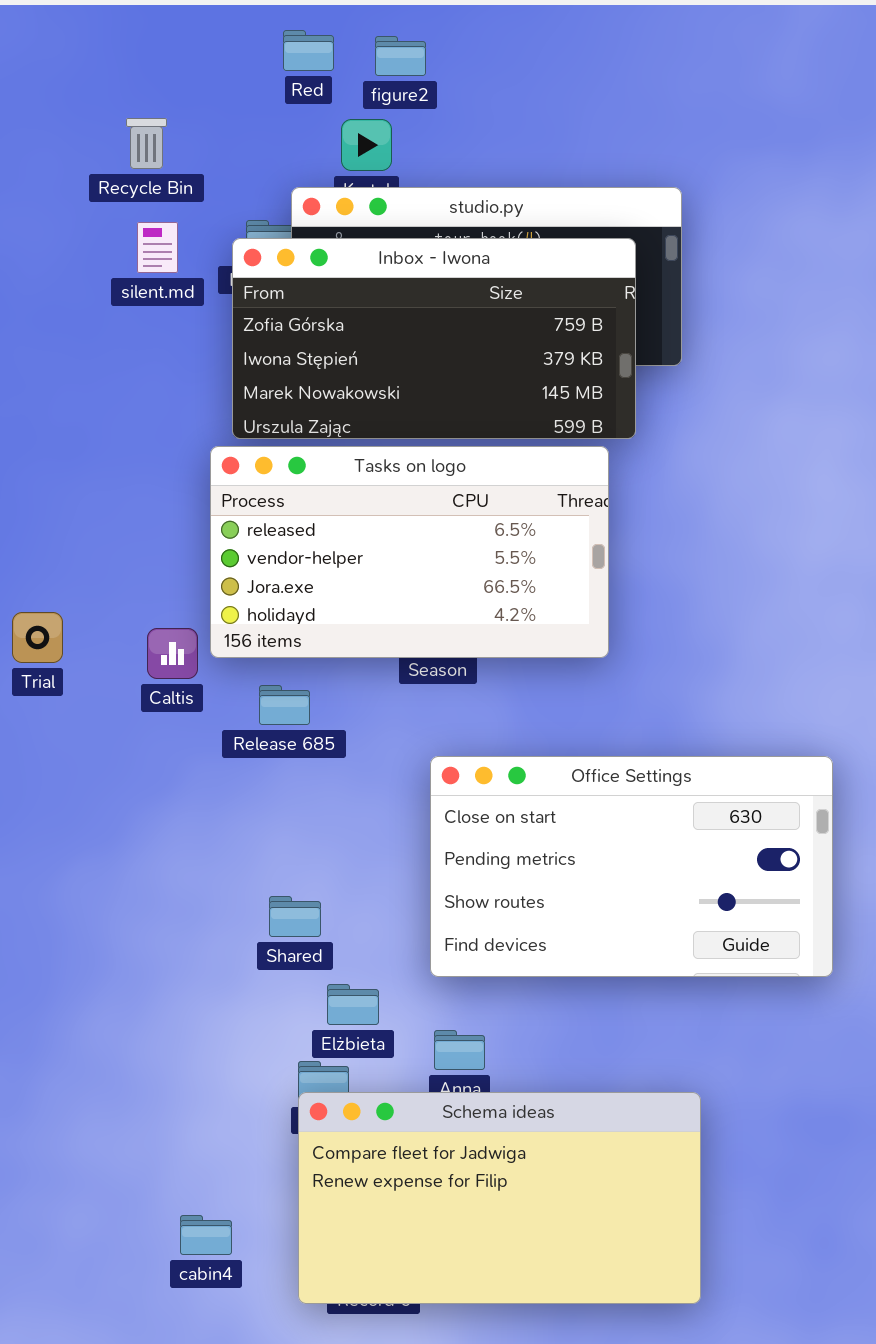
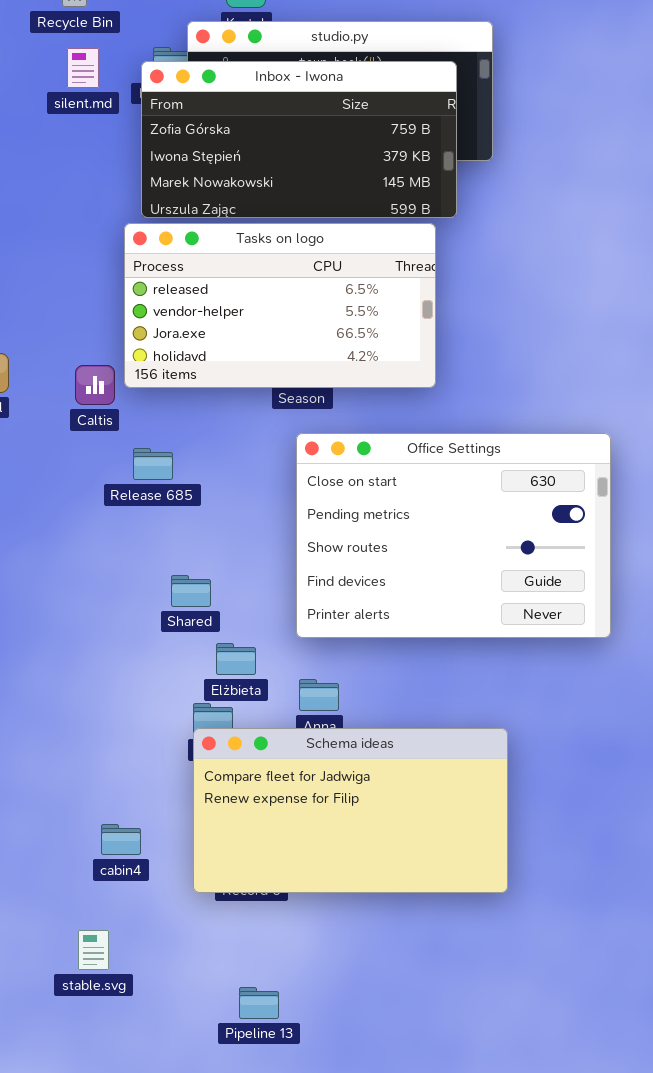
Release 685: [259,685,310,725] -> [133,448,173,480], moved
Office Settings: [430,756,833,977] -> [296,433,611,638], resized

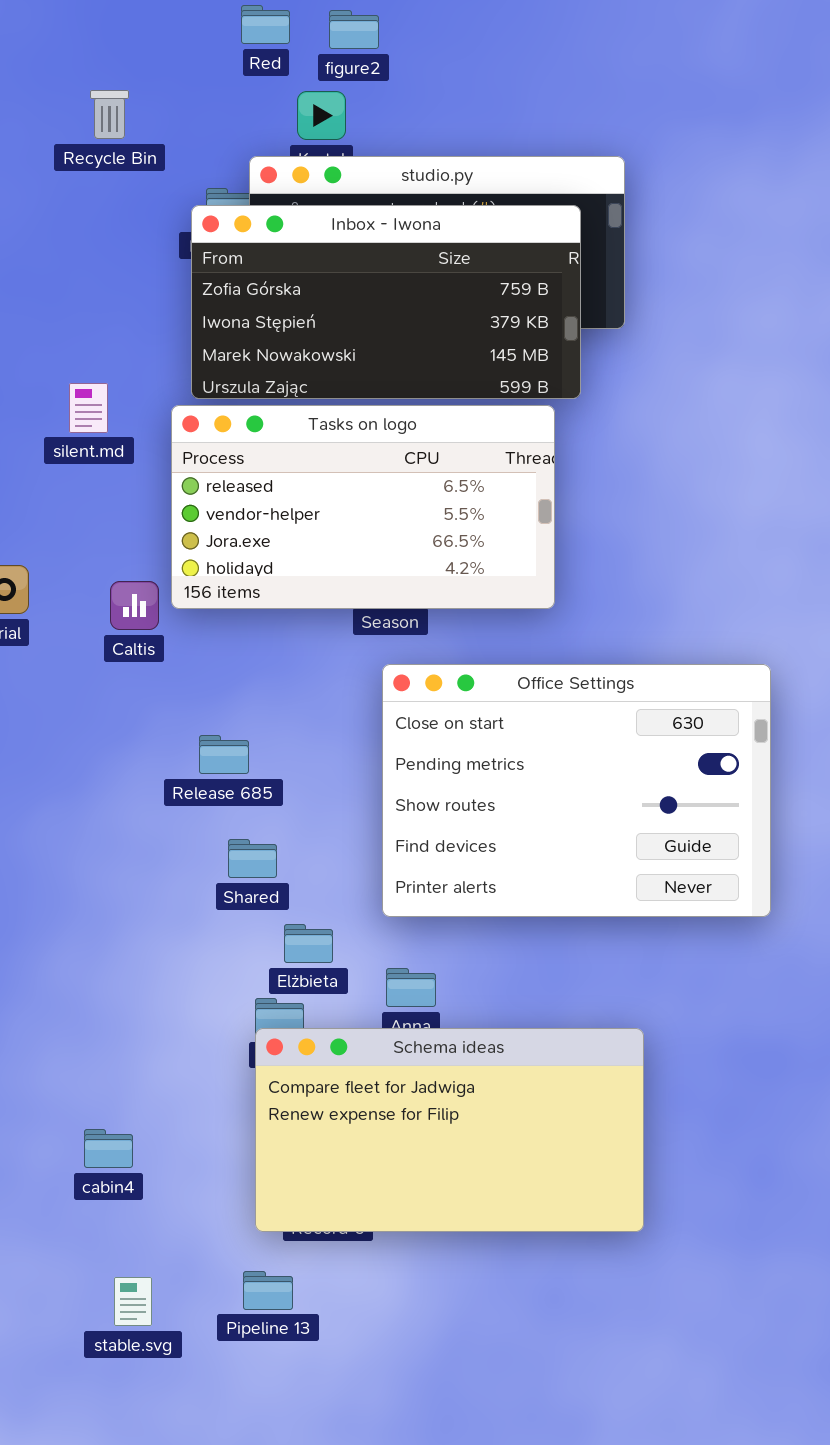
silent.md: [67,48,99,88] -> [69,383,108,433], moved
Release 685: [133,448,173,480] -> [199,735,249,774], moved
cabin4: [101,824,141,855] -> [84,1129,133,1168], moved
Pipeline 13: [239,987,279,1019] -> [243,1271,293,1310], moved

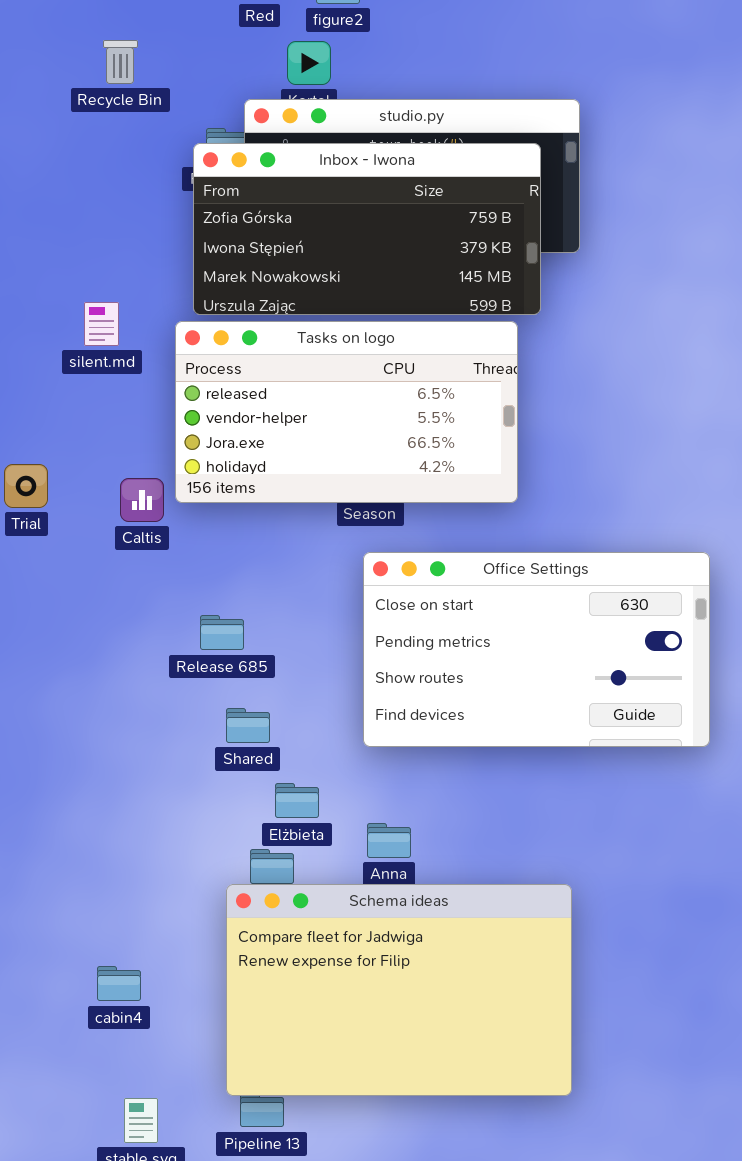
Office Settings: [382,664,771,917] -> [363,552,710,747], resized
Schema ideas: [255,1028,644,1232] -> [226,884,572,1096], moved, resized

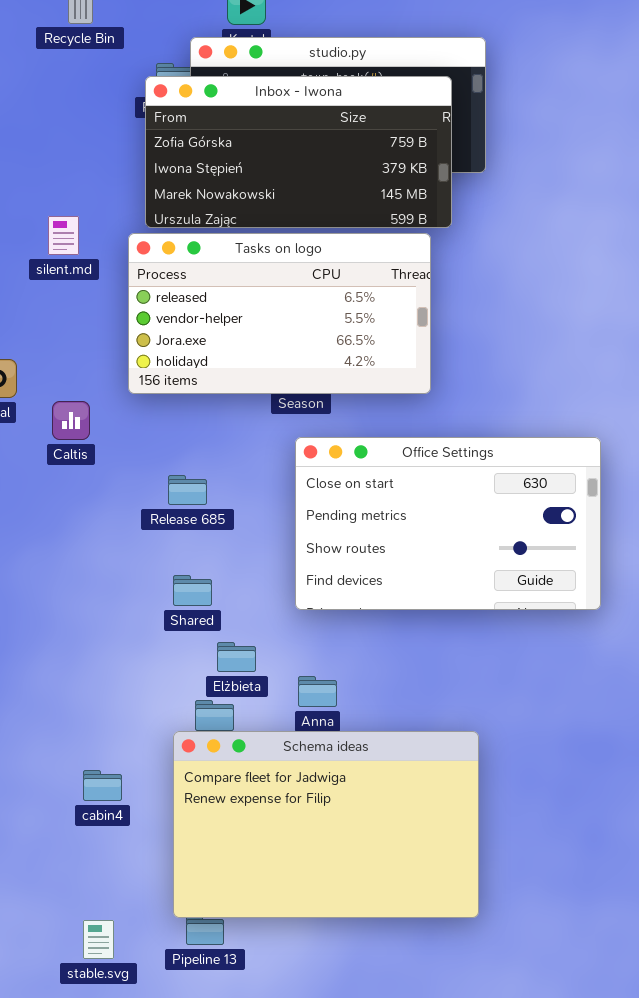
Caltis: [120,478,164,522] -> [52,401,90,440], moved
Release 685: [200,615,244,650] -> [168,475,207,505], moved
cabin4: [97,966,141,1001] -> [83,770,122,801], moved

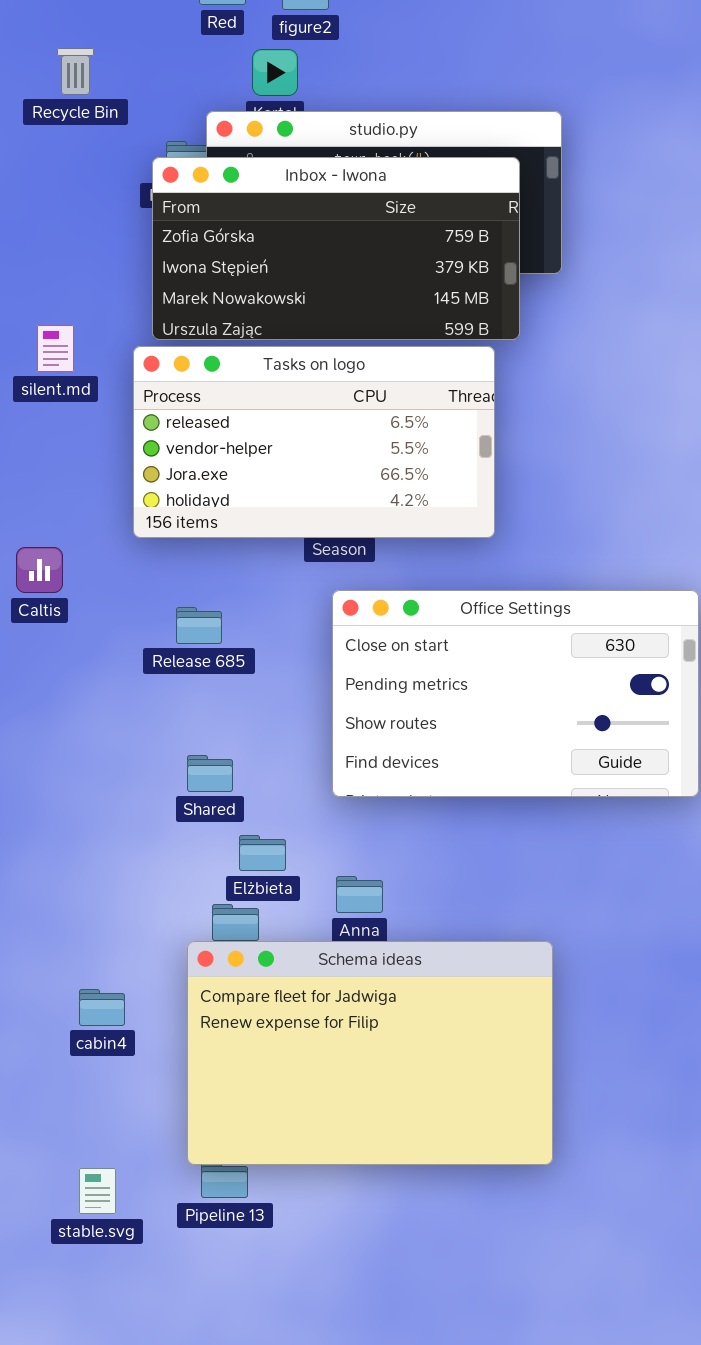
Caltis: [52,401,90,440] -> [16,547,63,593], moved
Release 685: [168,475,207,505] -> [176,607,222,644], moved

